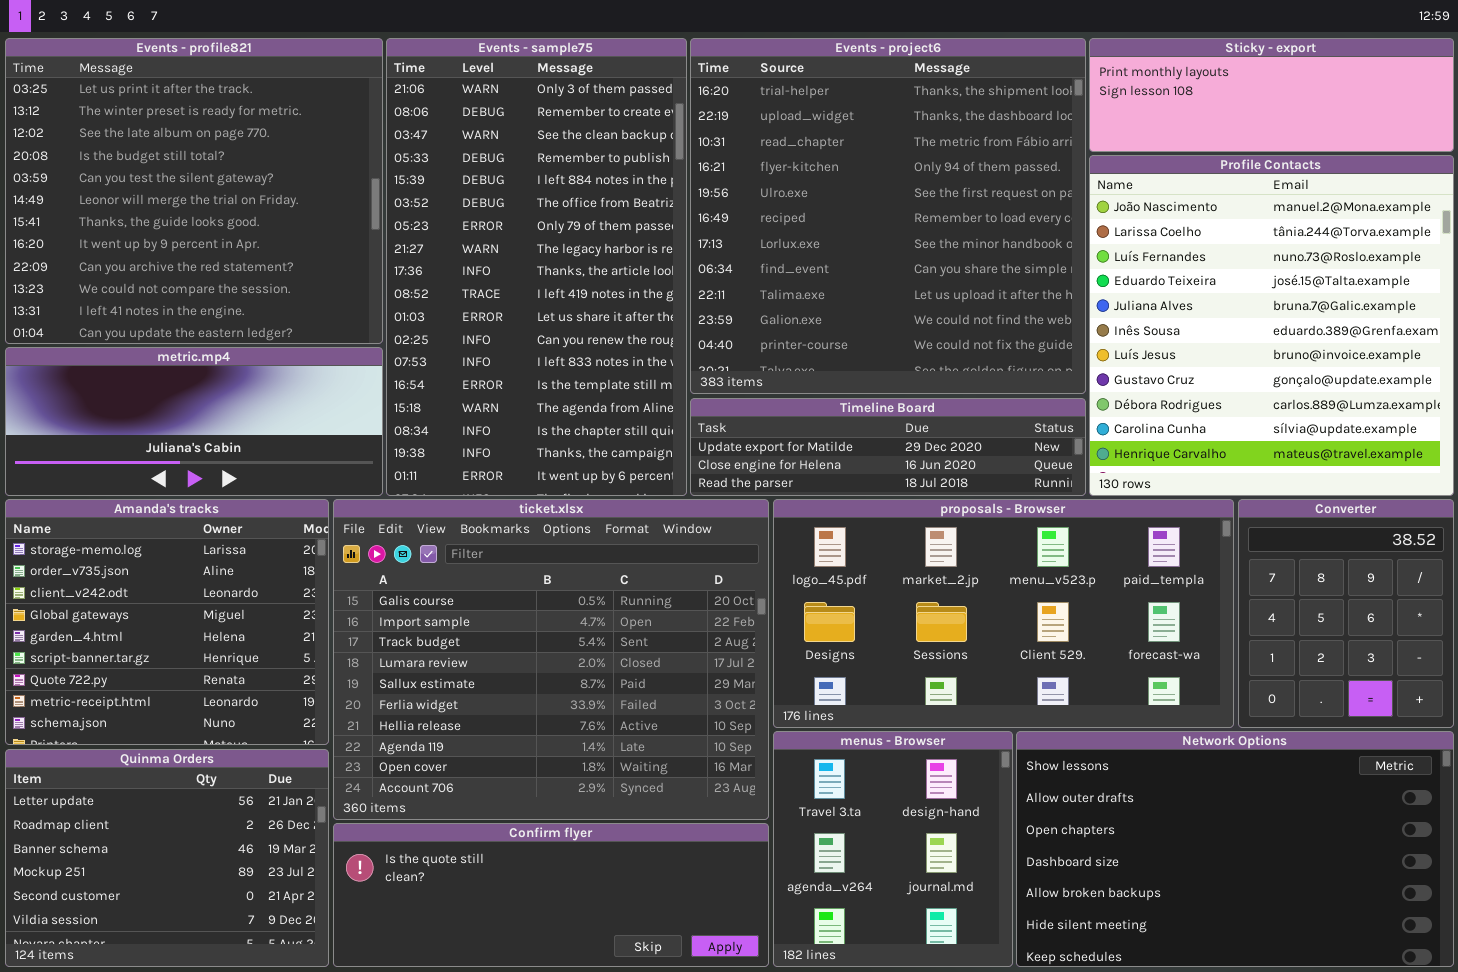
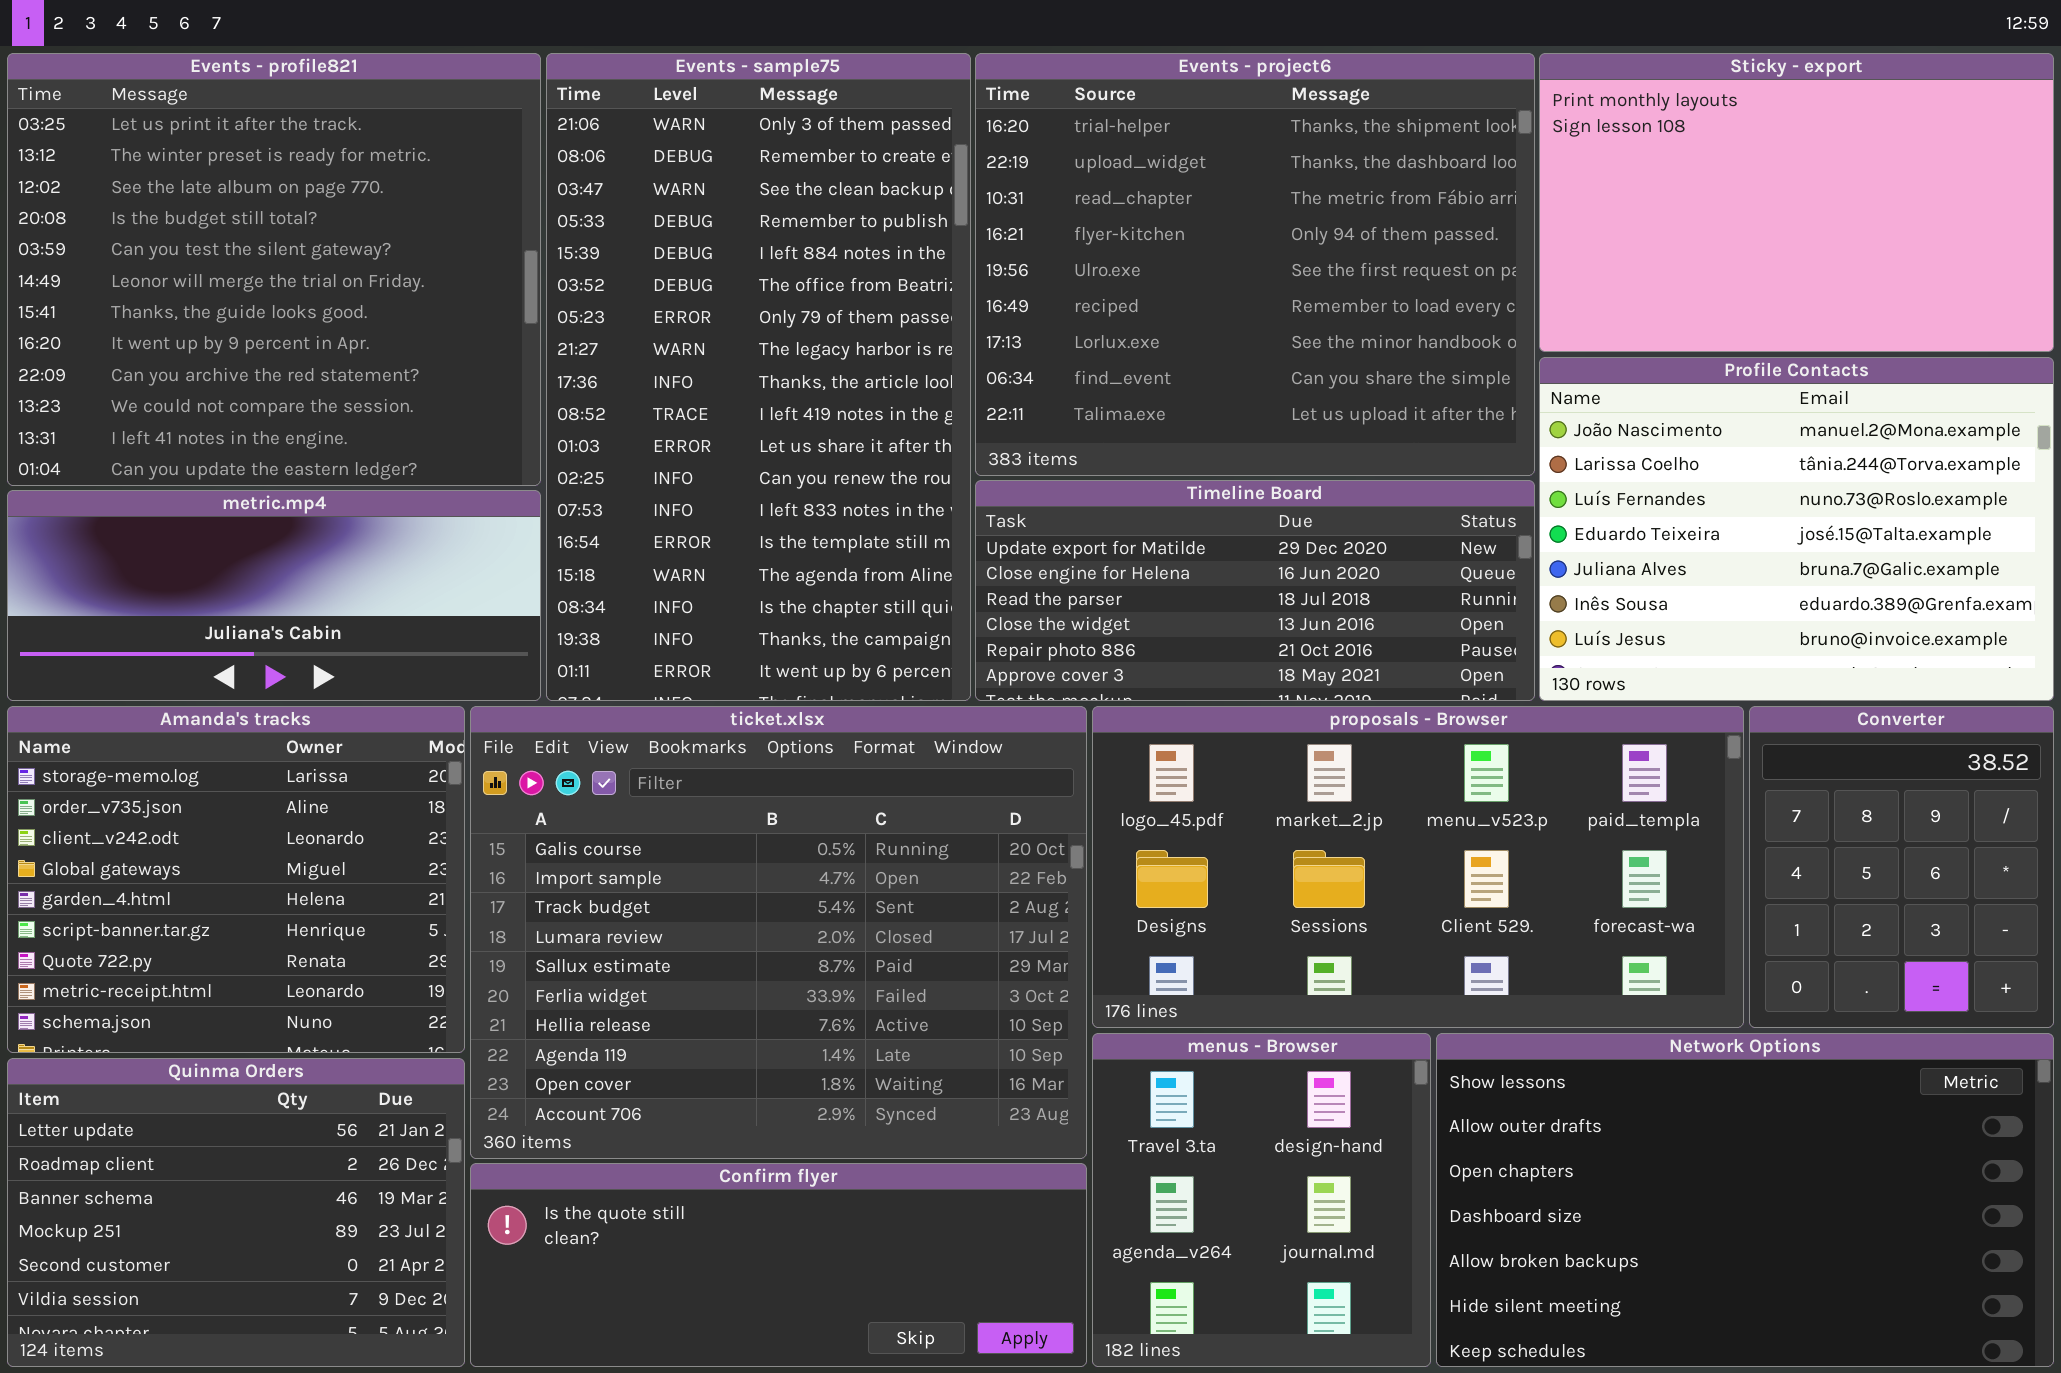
Events - project6: [690,38,1086,394] -> [975,53,1535,476], resized
Sticky - export: [1089,38,1454,152] -> [1539,53,2054,352], resized
Profile Contacts: [1089,155,1454,496] -> [1539,357,2054,701], resized
Timeline Board: [690,398,1086,496] -> [975,480,1535,701], resized

